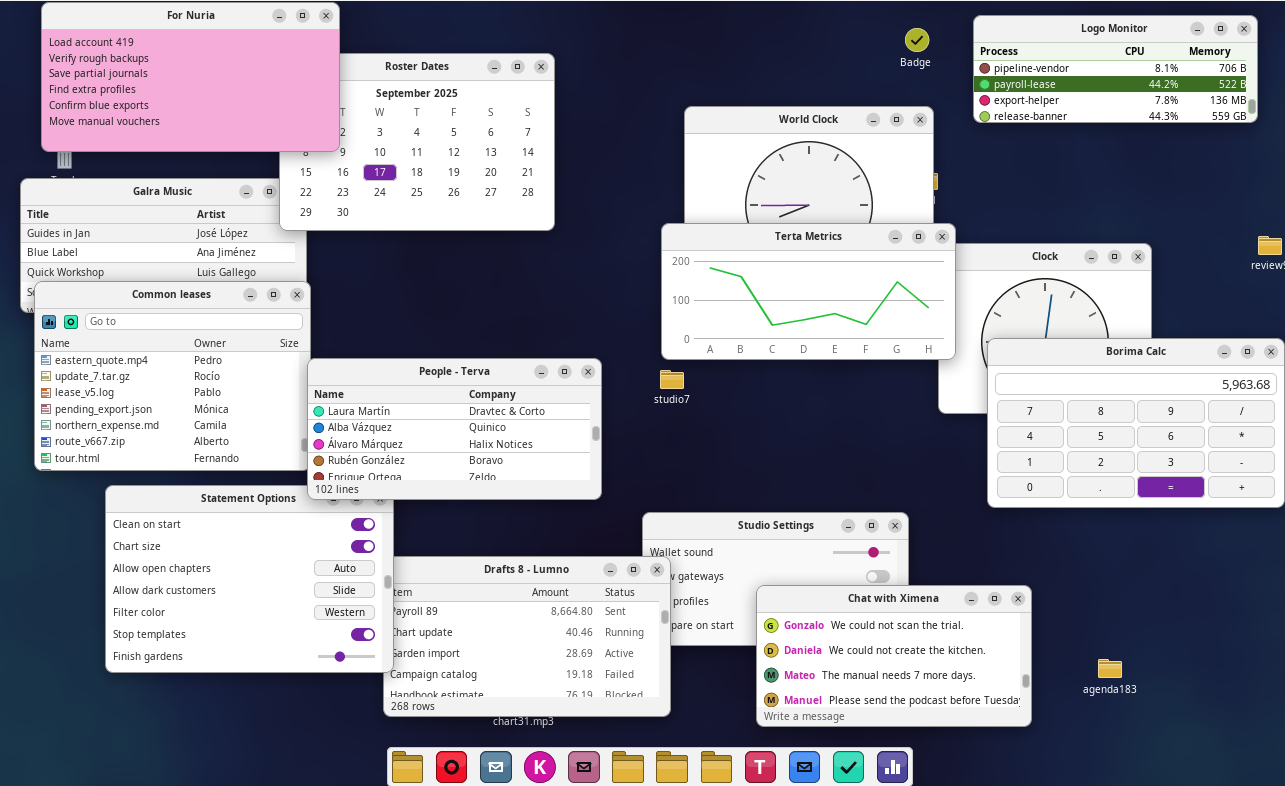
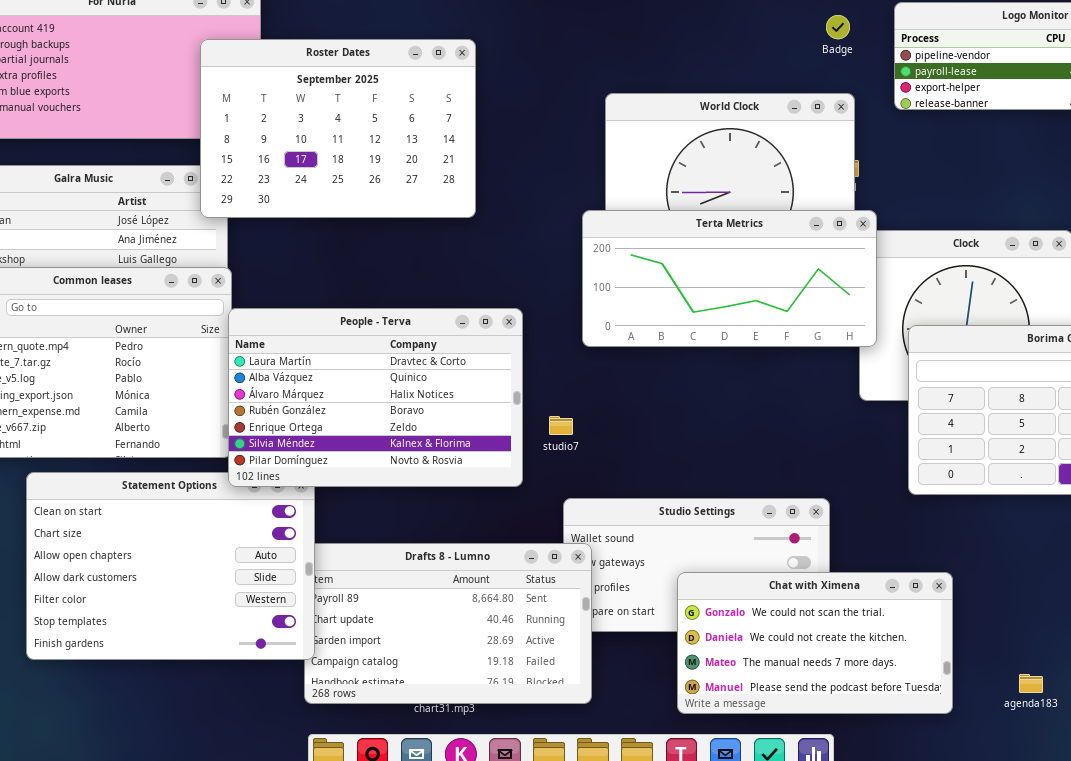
Roster Dates: [279,53,555,231] -> [200,39,476,218], raised
People - Terva: [307,358,602,500] -> [228,308,523,487], resized
studio7: [660,370,684,389] -> [549,416,573,435], moved
agenda183: [1098,659,1122,678] -> [1019,674,1043,693], moved

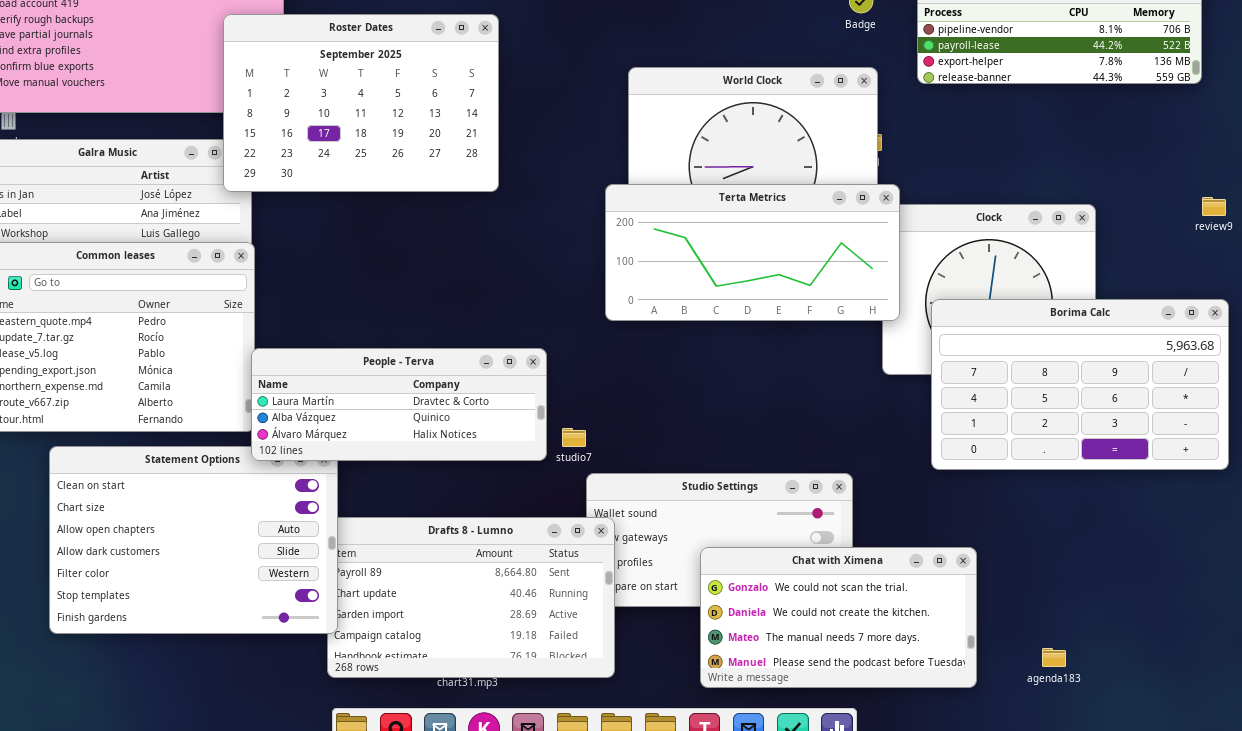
People - Terva: [228,308,523,487] -> [251,348,547,461], resized
studio7: [549,416,573,435] -> [562,428,586,447], moved

